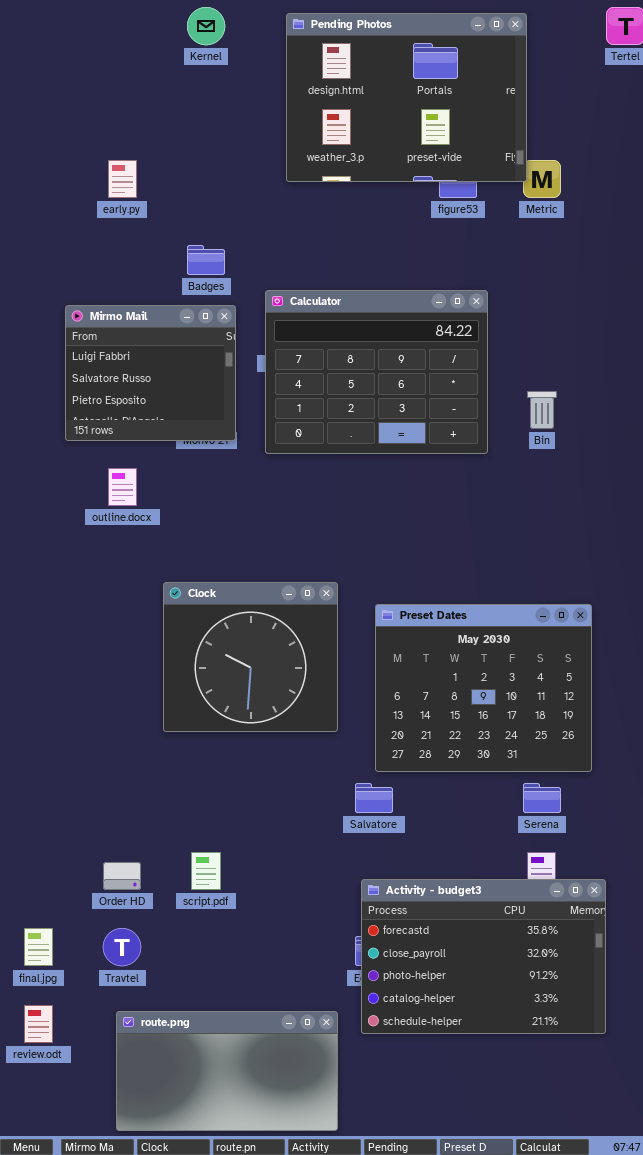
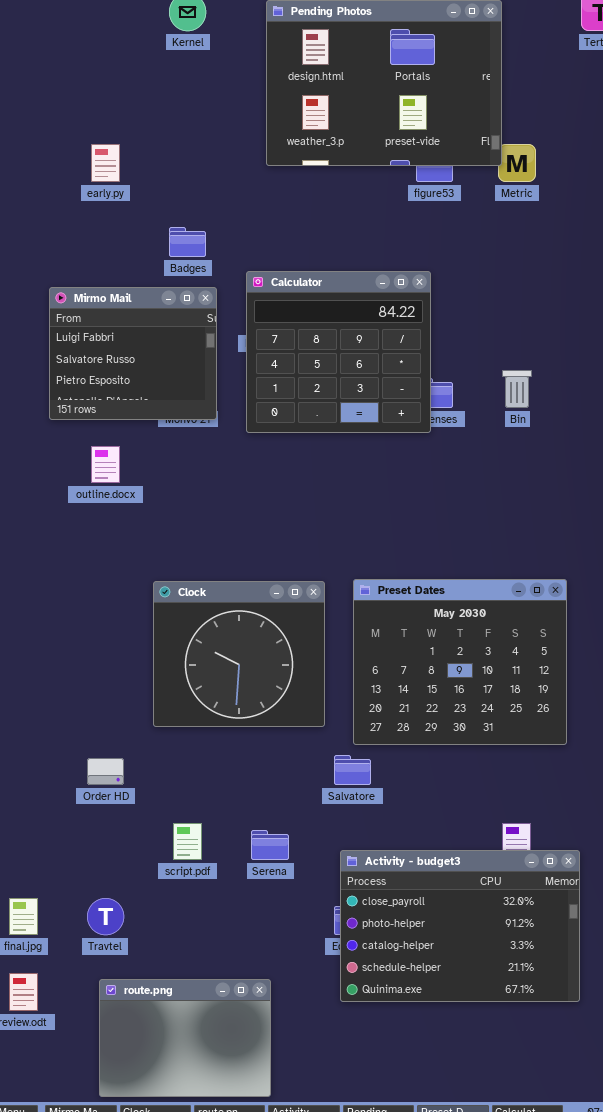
Calculator: [265,290,488,454] -> [246,271,431,433], resized
Clock: [163,582,338,732] -> [153,581,325,727], moved
Serena: [523,783,561,813] -> [251,830,289,860], moved
Order HD: [103,862,141,890] -> [87,758,124,785], moved
Activity - budget3: [361,879,606,1034] -> [340,850,580,1002], scrolled down 1 row
route.png: [116,1011,338,1131] -> [99,979,271,1097], resized

